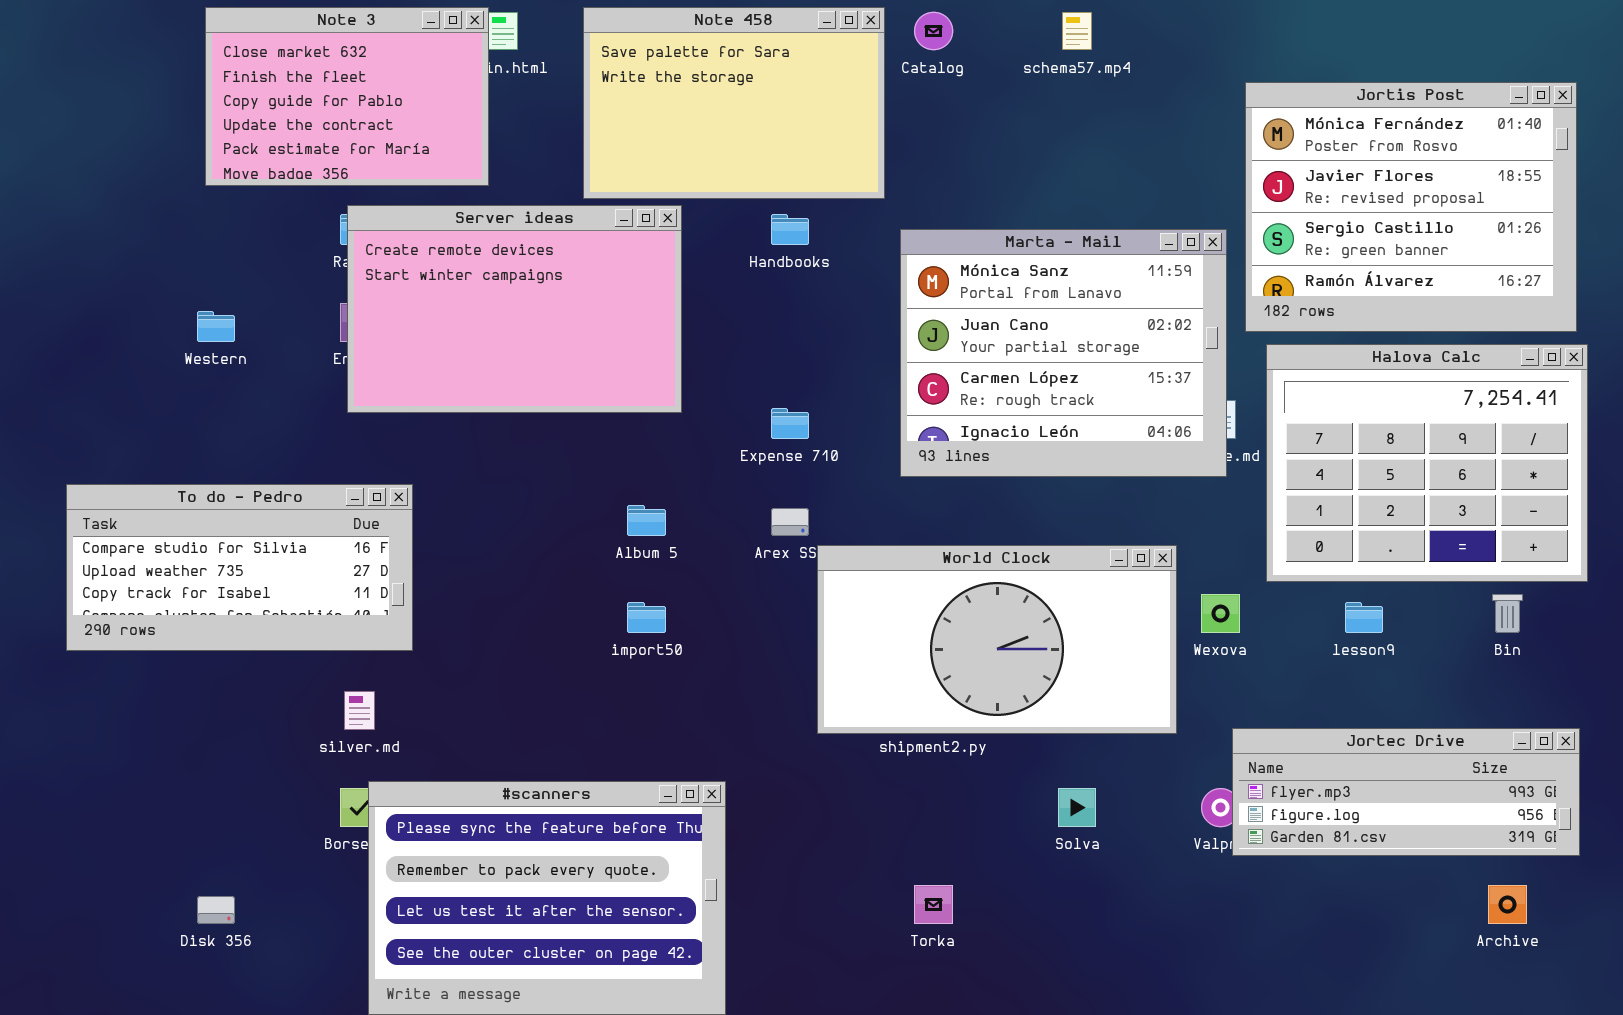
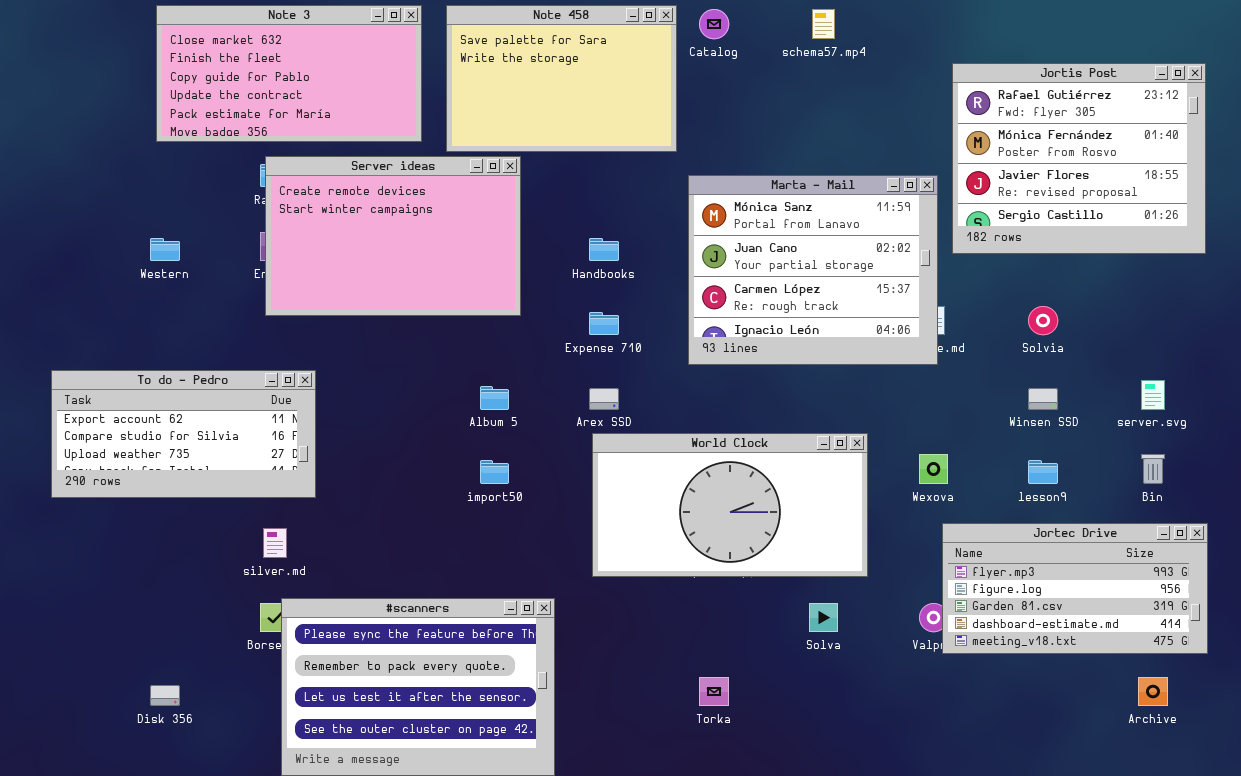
Note 3: [205,7,489,186] -> [156,5,422,142], resized
Jortis Post: [1245,82,1577,332] -> [952,63,1206,254], scrolled up 1 row
Handbooks: [771,214,809,245] -> [589,238,619,261], moved
Halova Calc: [1266,344,1588,582] -> none, closed
To do - Pedro: [66,484,413,651] -> [51,370,316,498], scrolled up 1 row
World Clock: [817,545,1177,734] -> [592,433,868,577], moved
Jortec Drive: [1232,728,1580,856] -> [942,523,1208,654], resized

